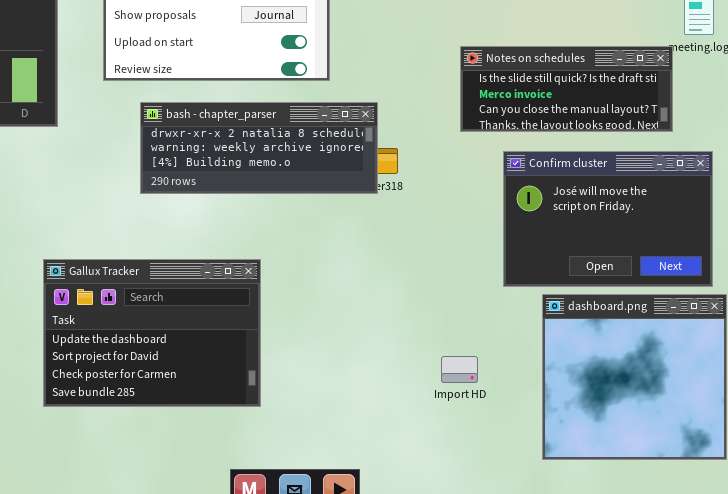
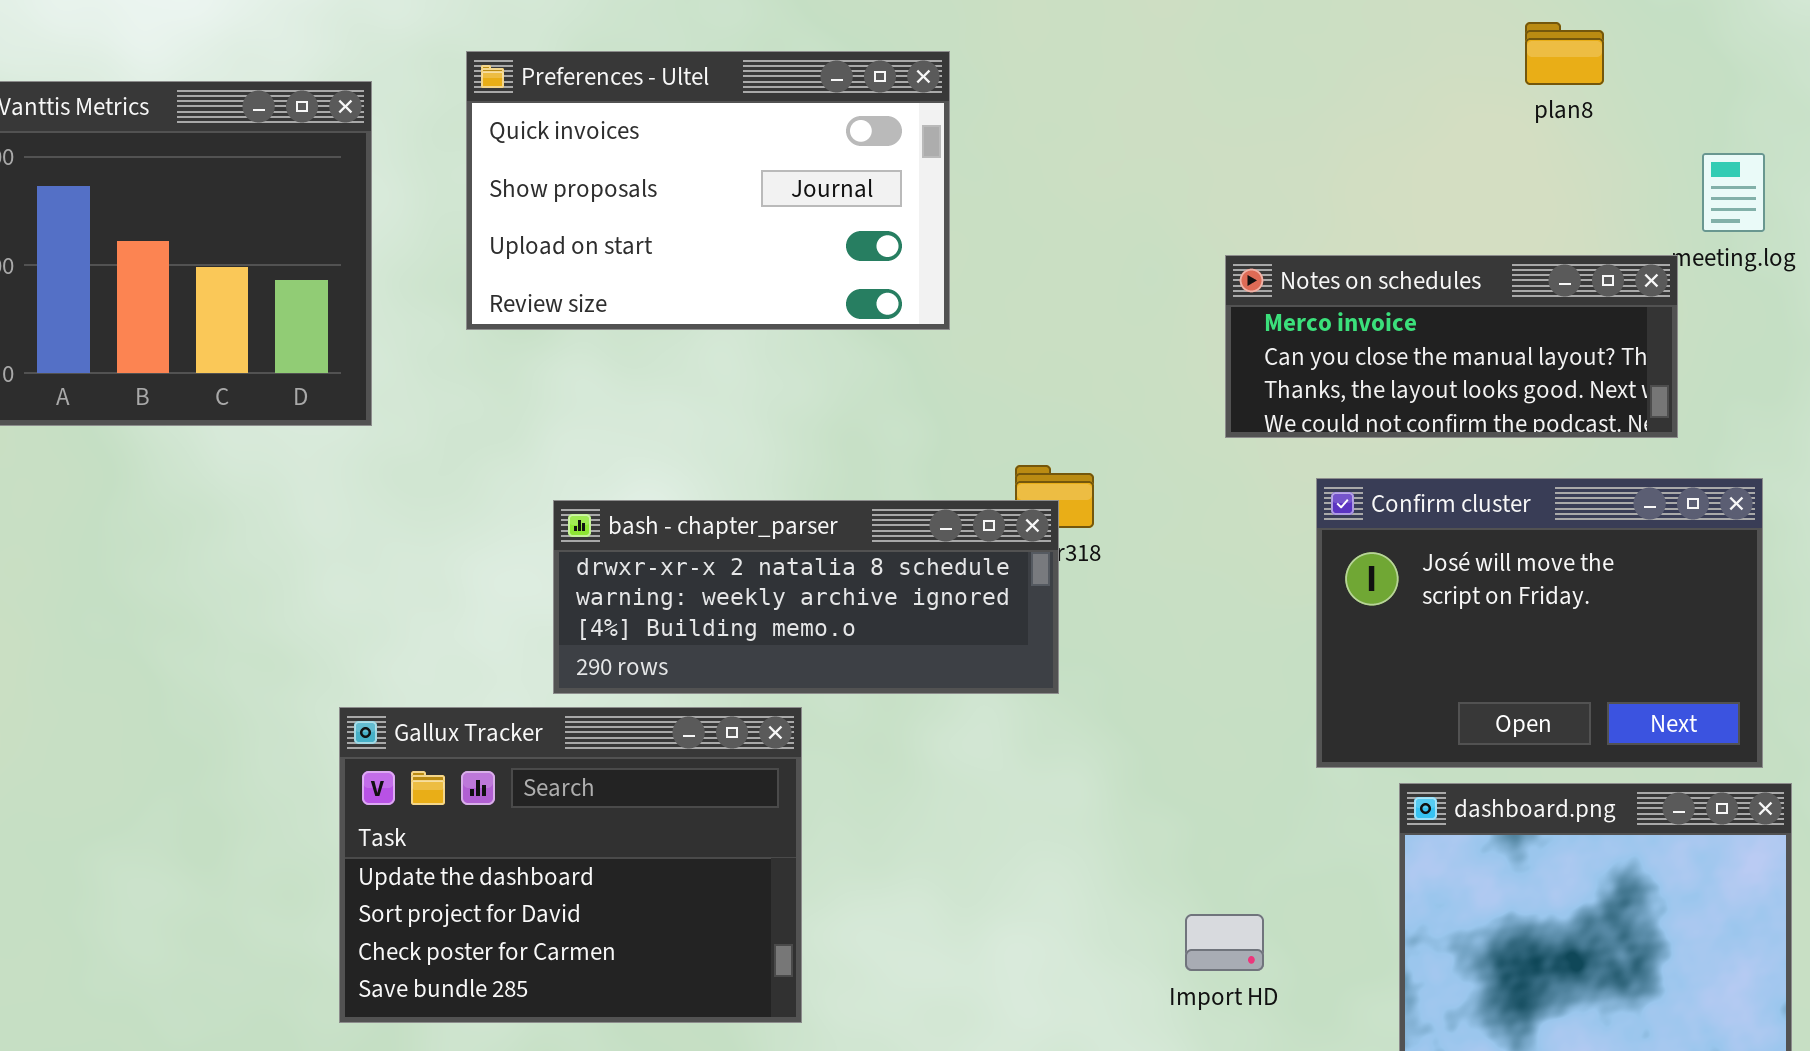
Notes on schedules: [460,46,673,132] -> [1225,255,1678,438], scrolled down 1 row
bash - chapter_parser: [140,102,378,194] -> [553,500,1059,694], moved

